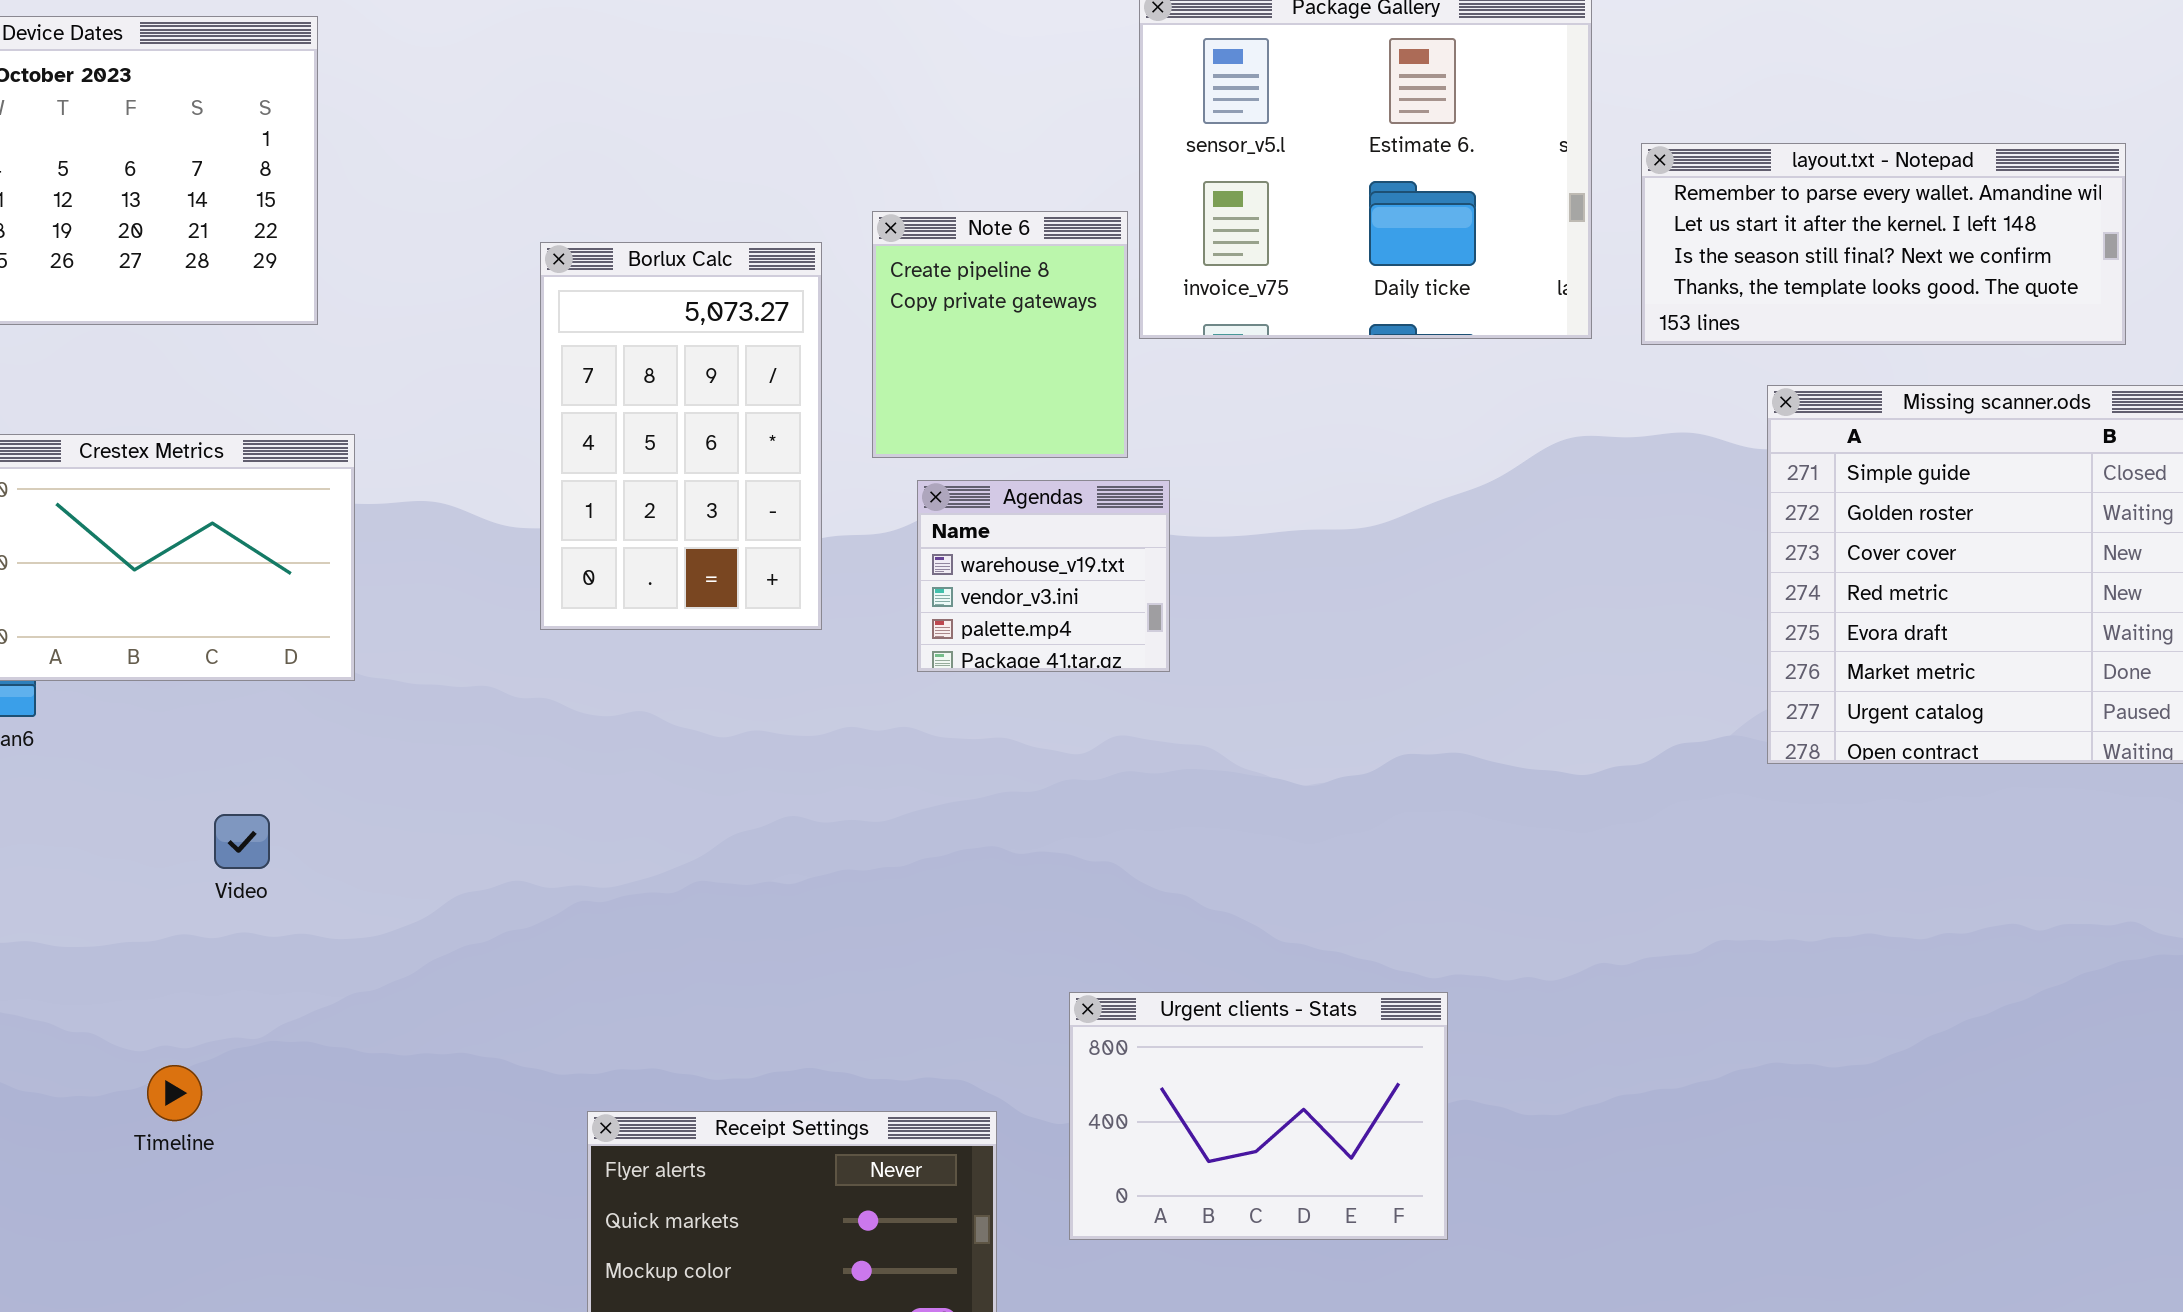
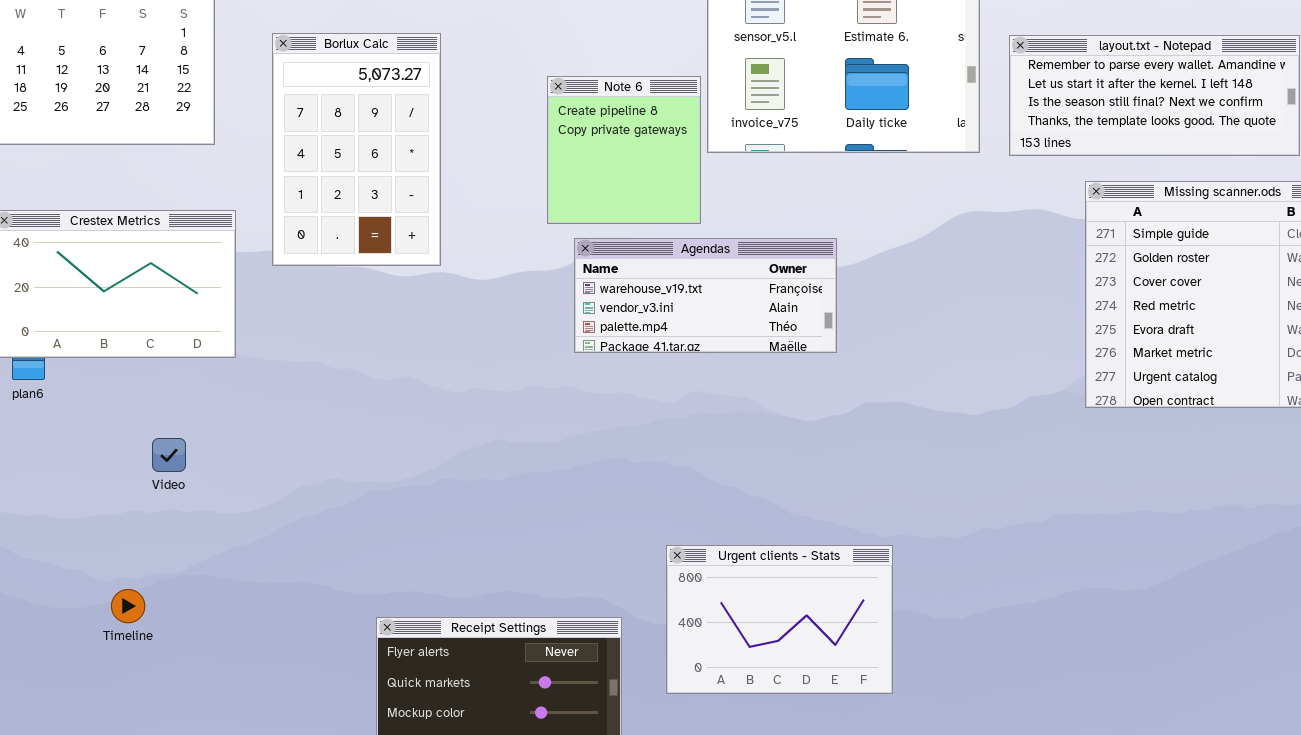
Borlux Calc: [540,242,822,630] -> [272,33,441,266], moved
Agendas: [917,480,1170,672] -> [574,238,837,353], resized

